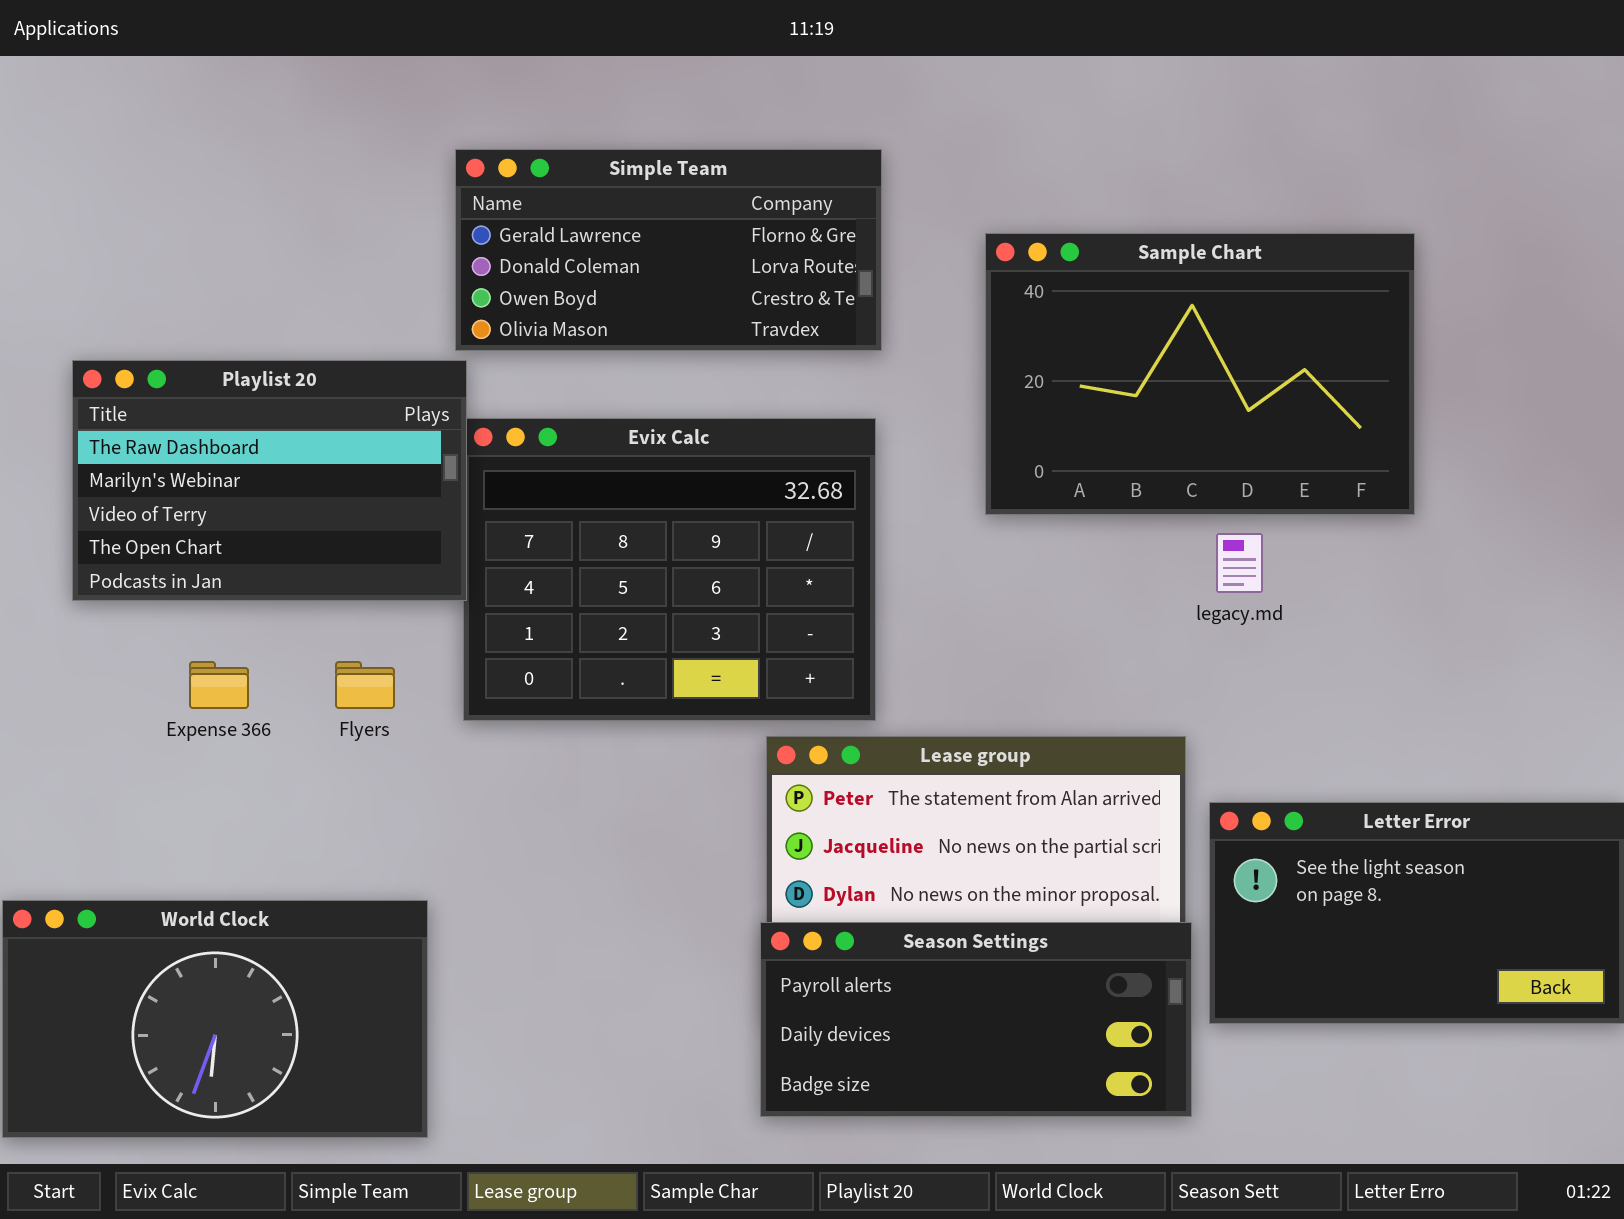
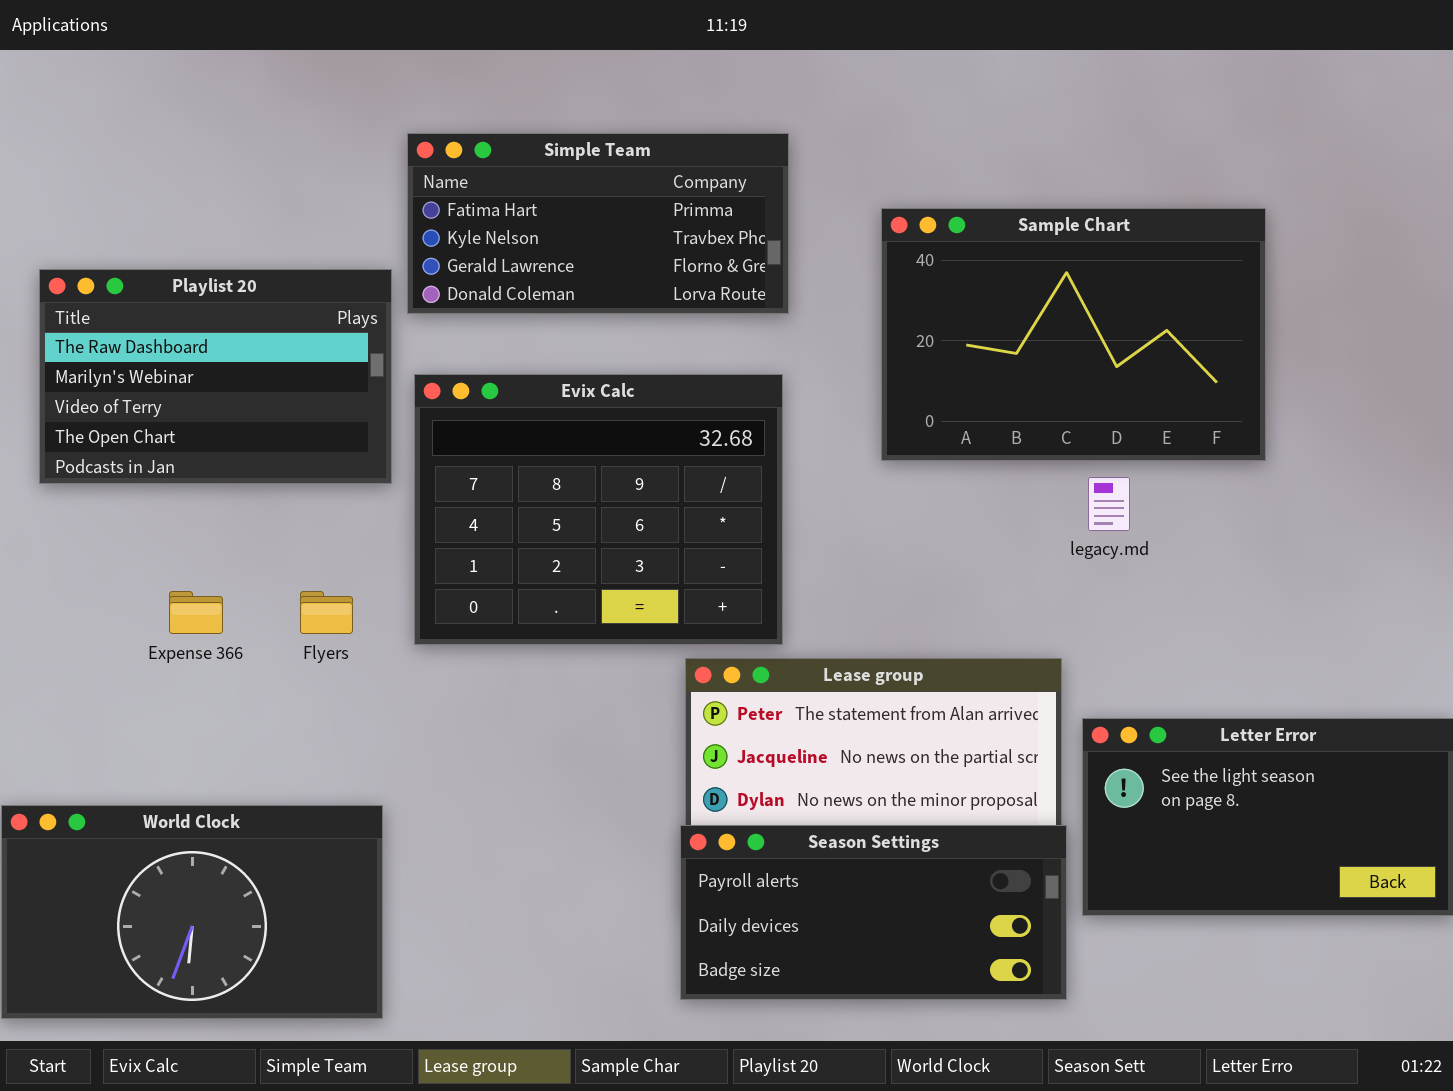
Simple Team: [455,149,882,351] -> [407,133,789,314], scrolled up 2 rows
Playlist 20: [72,360,467,601] -> [39,269,392,484], moved

